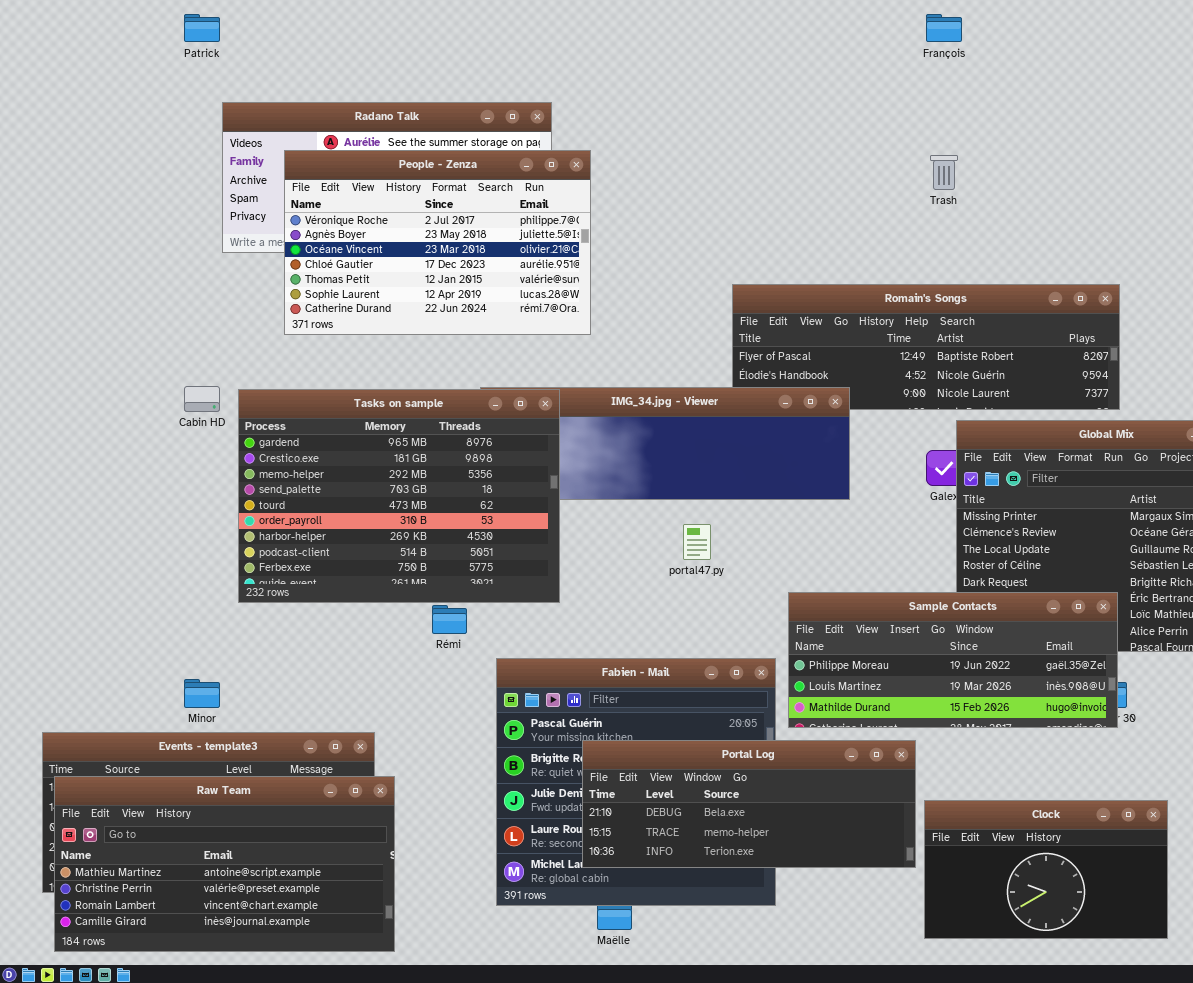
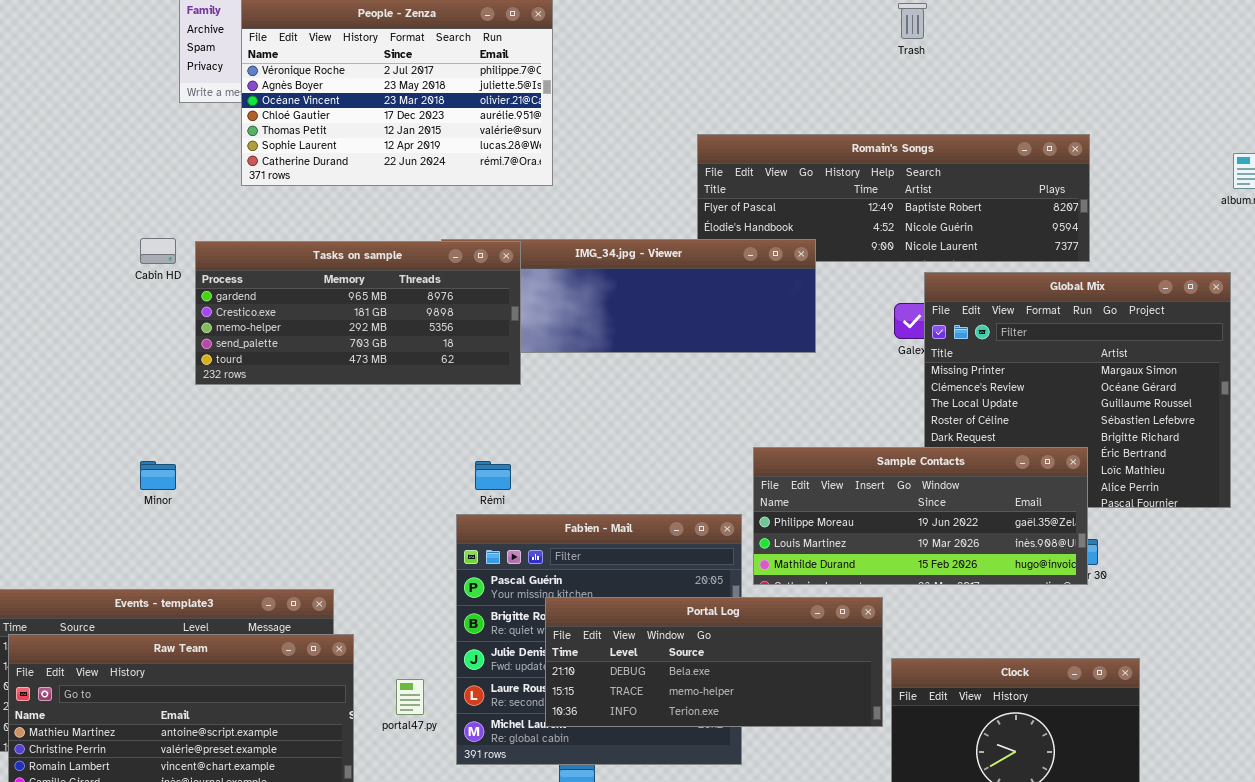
Tasks on sample: [238,389,560,603] -> [195,241,521,385], resized
portal47.py: [683,524,711,560] -> [396,679,424,715], moved
Rémi: [432,605,467,634] -> [475,461,511,490], moved
Minor: [184,679,220,708] -> [140,461,176,490], moved

